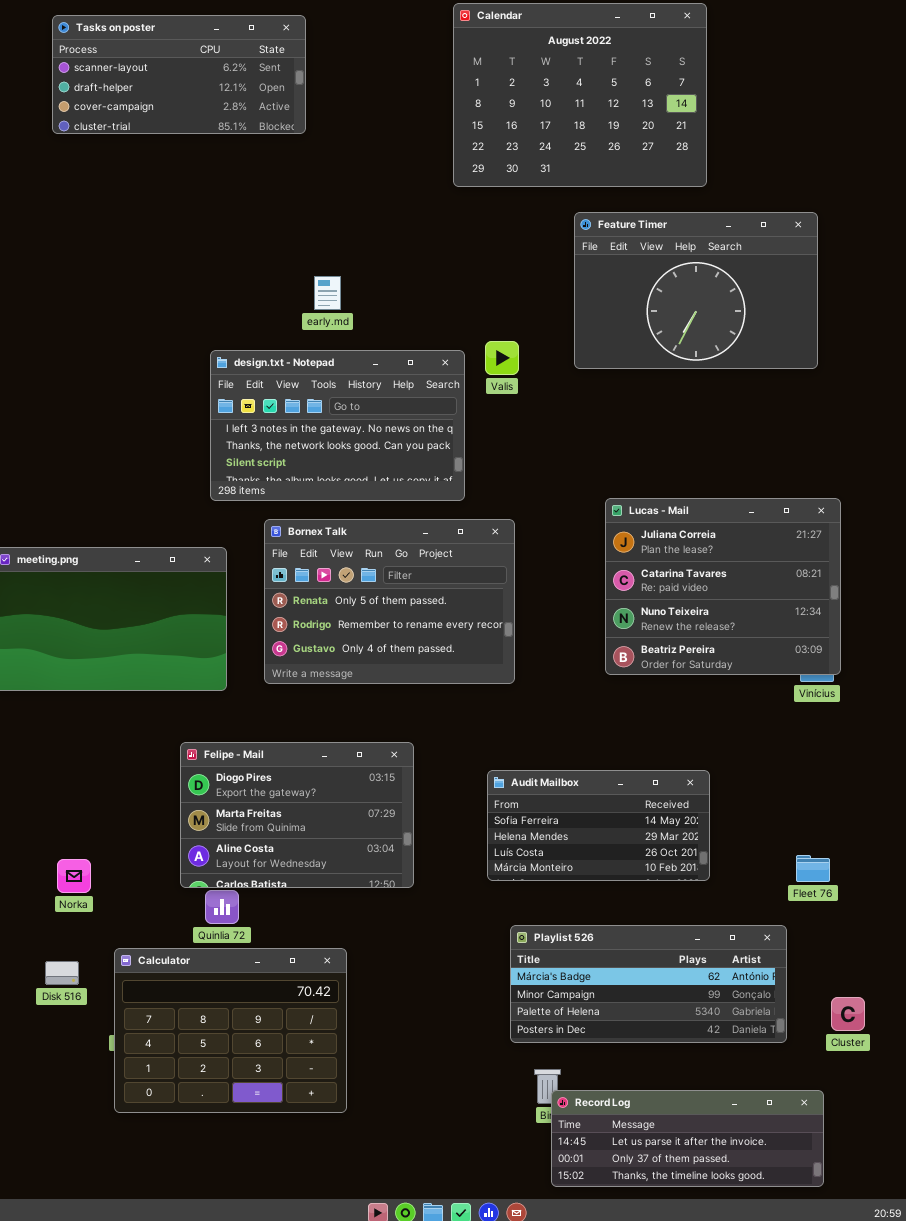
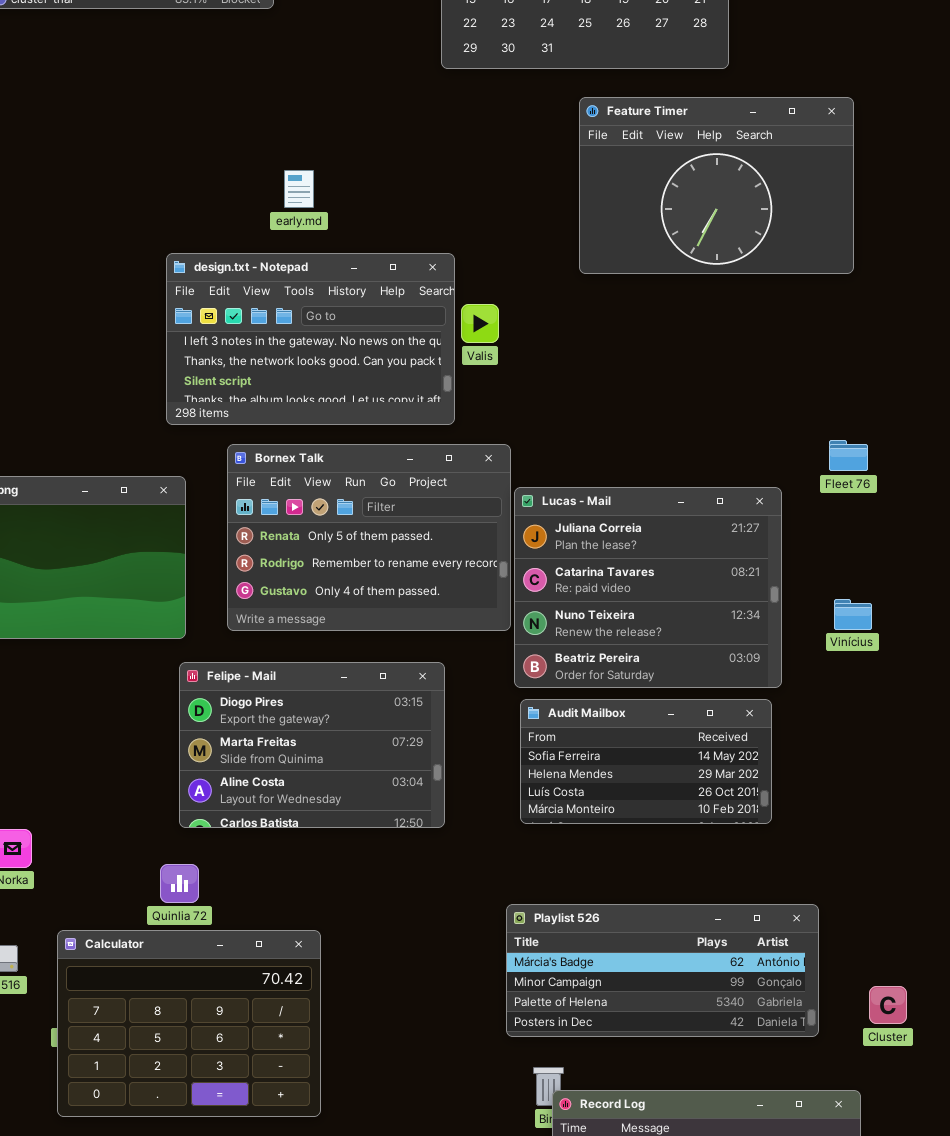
Valis: [485,341,519,375] -> [461,304,499,343], moved
Lucas - Mail: [605,498,841,675] -> [514,487,782,688], moved
Felipe - Mail: [180,742,414,888] -> [179,662,445,828], moved
Audit Mailbox: [487,770,710,881] -> [520,699,772,824], moved
Fleet 76: [796,855,830,882] -> [829,440,868,471], moved

